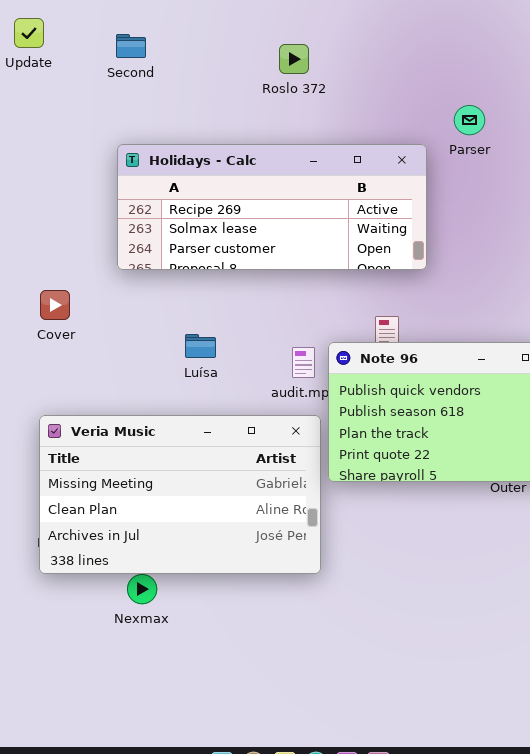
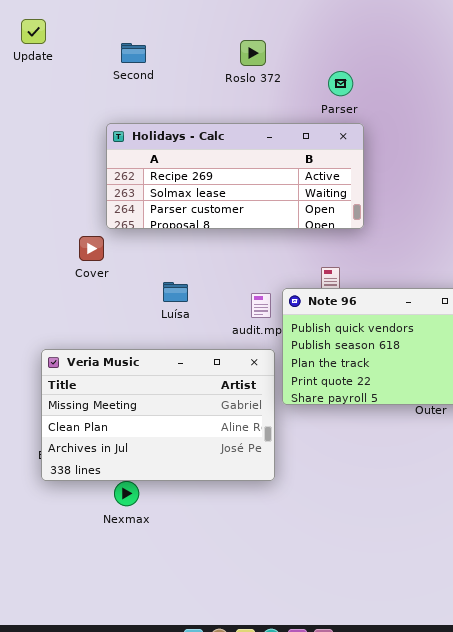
Second: [116,34,146,58] -> [121,43,146,63], moved
Parser: [454,105,485,135] -> [328,71,353,96], moved
Cover: [40,290,70,320] -> [79,236,104,261], moved

